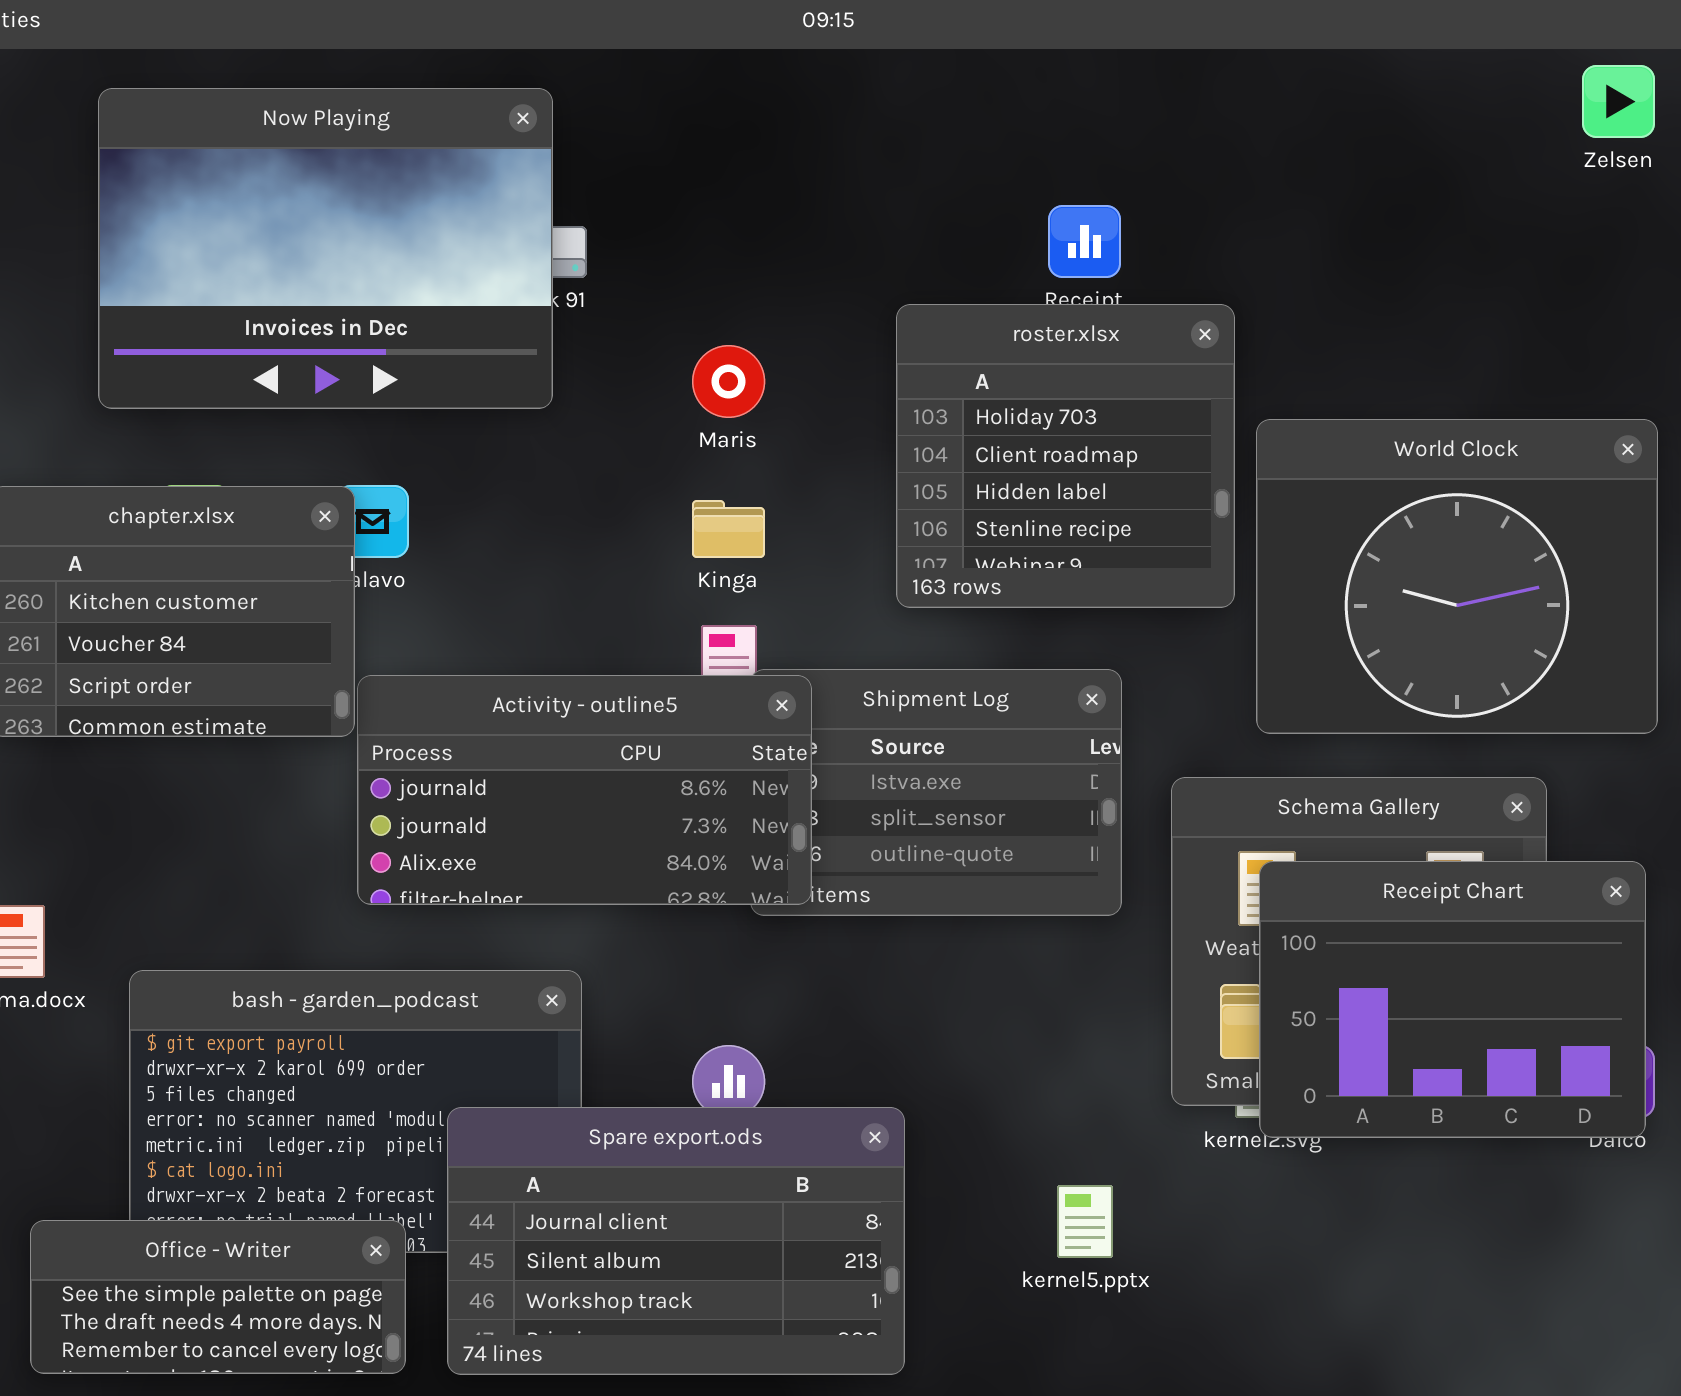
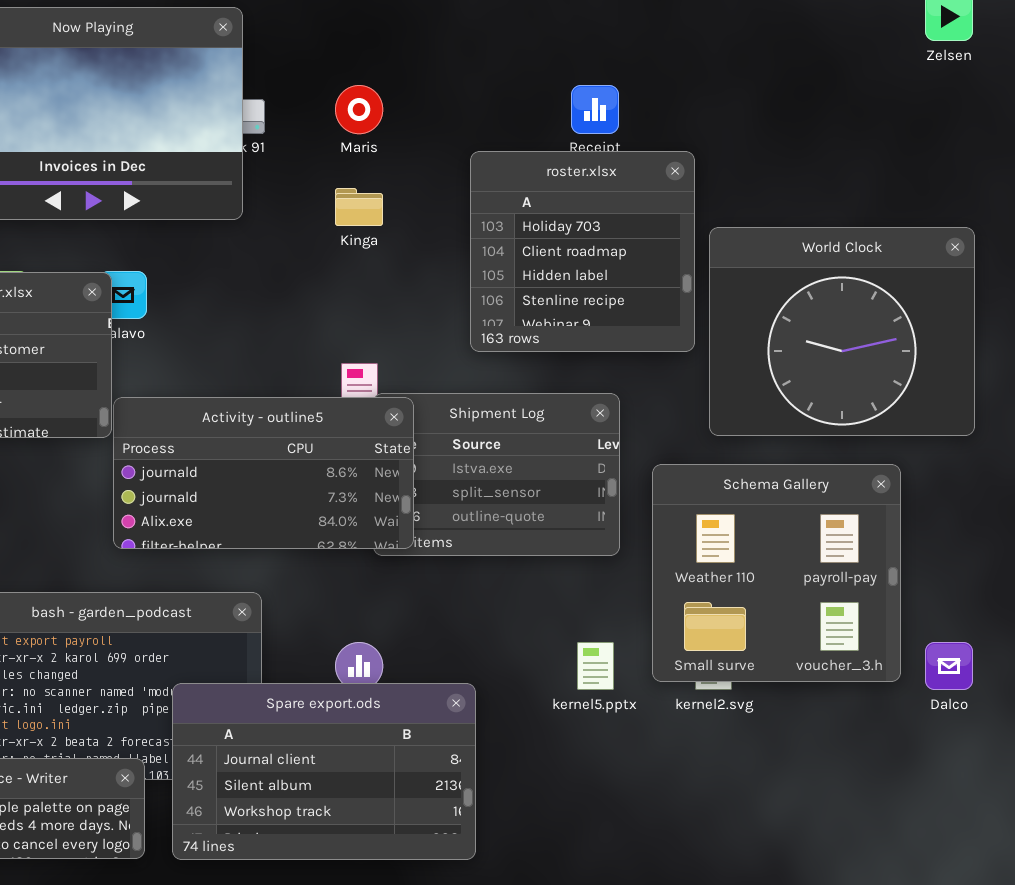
Maris: [692,345,765,418] -> [335,85,383,134], moved
Kinga: [692,500,765,558] -> [335,188,383,226], moved
Receipt Chart: [1259,861,1646,1138] -> none, closed
kernel5.pptx: [1057,1185,1113,1258] -> [577,642,614,690], moved

